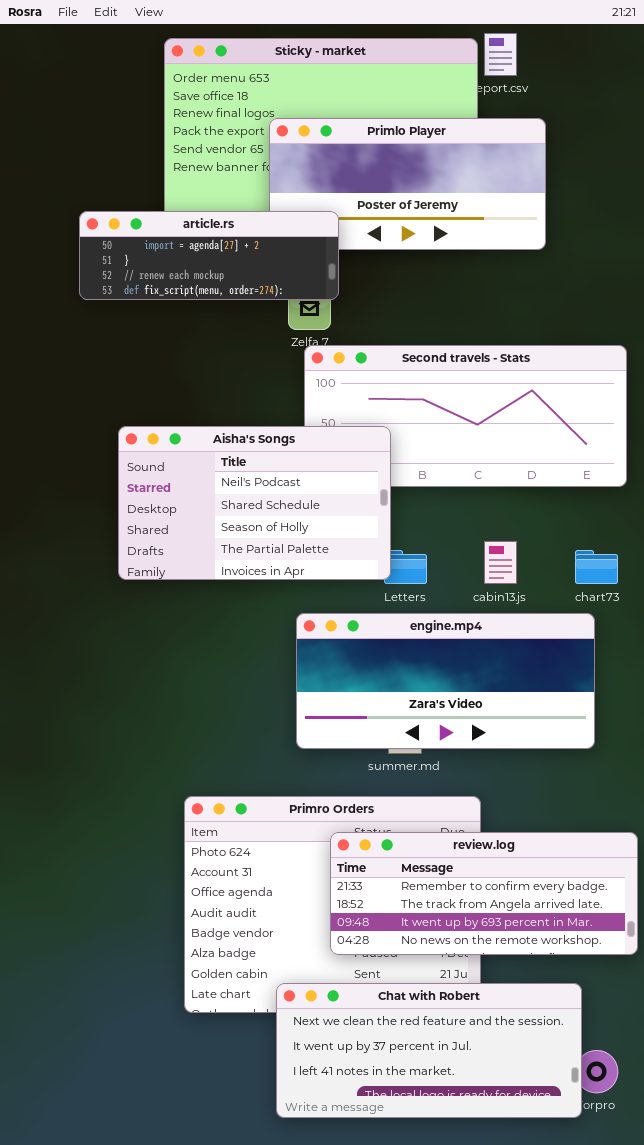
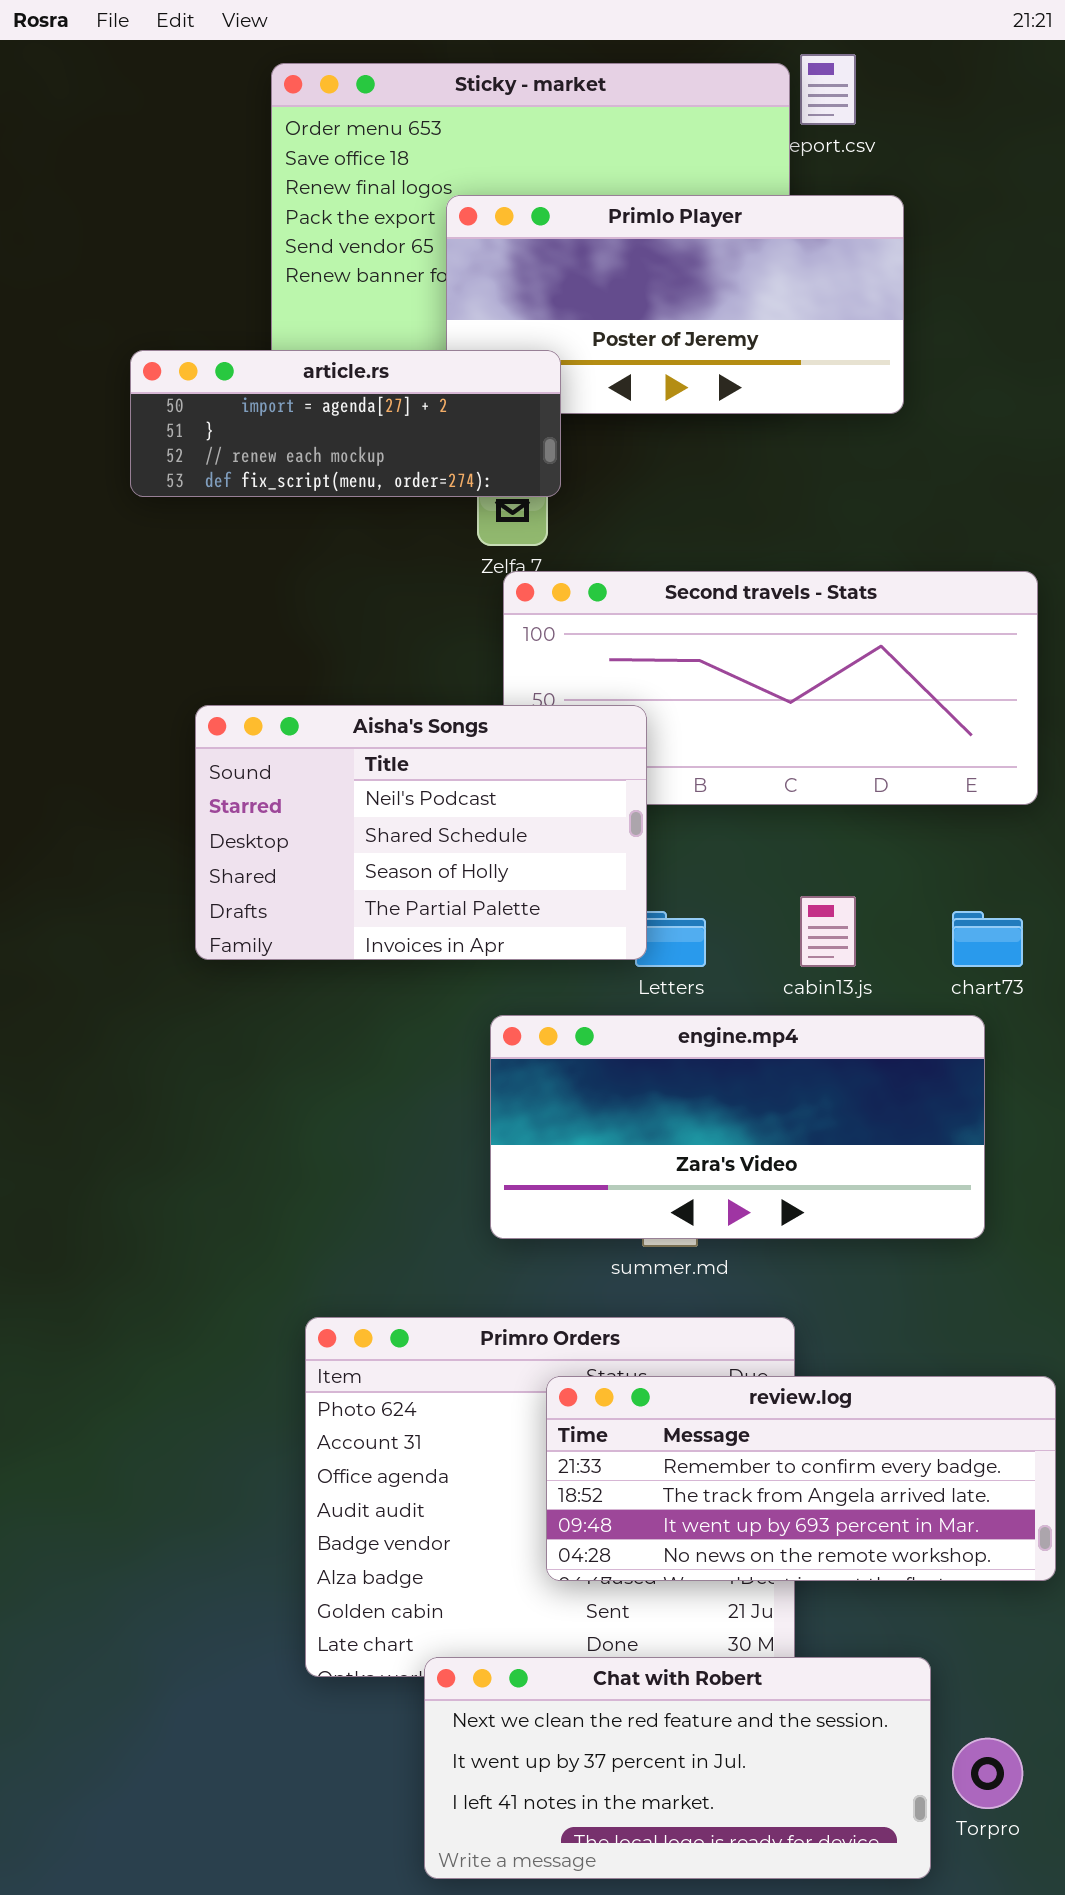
Chat with Robert: [276,983,582,1118] -> [424,1657,931,1879], moved

